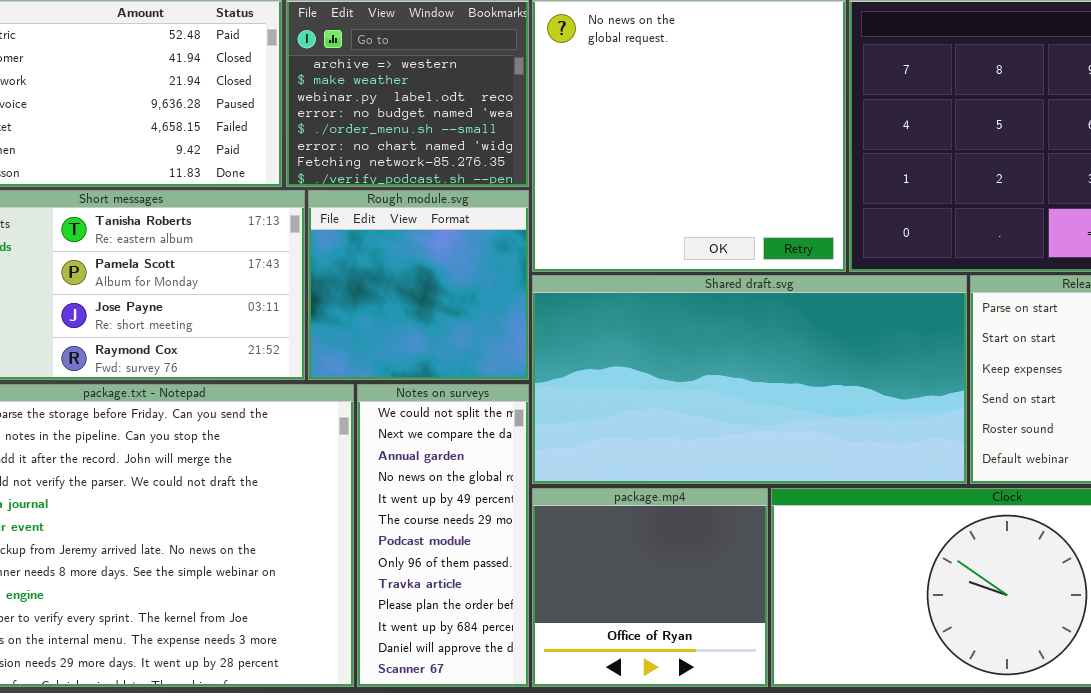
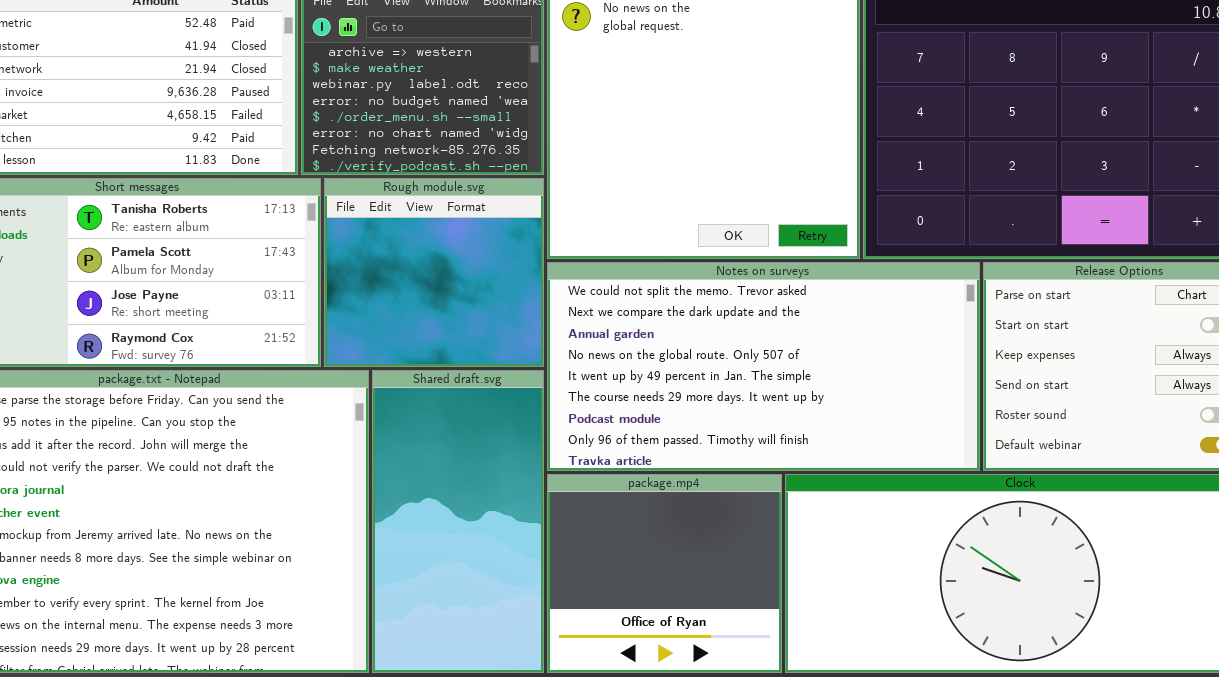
Shared draft.svg: [532,275,967,484] -> [372,370,544,673], moved, resized
Notes on surveys: [357,384,529,687] -> [547,262,980,471], moved, resized

